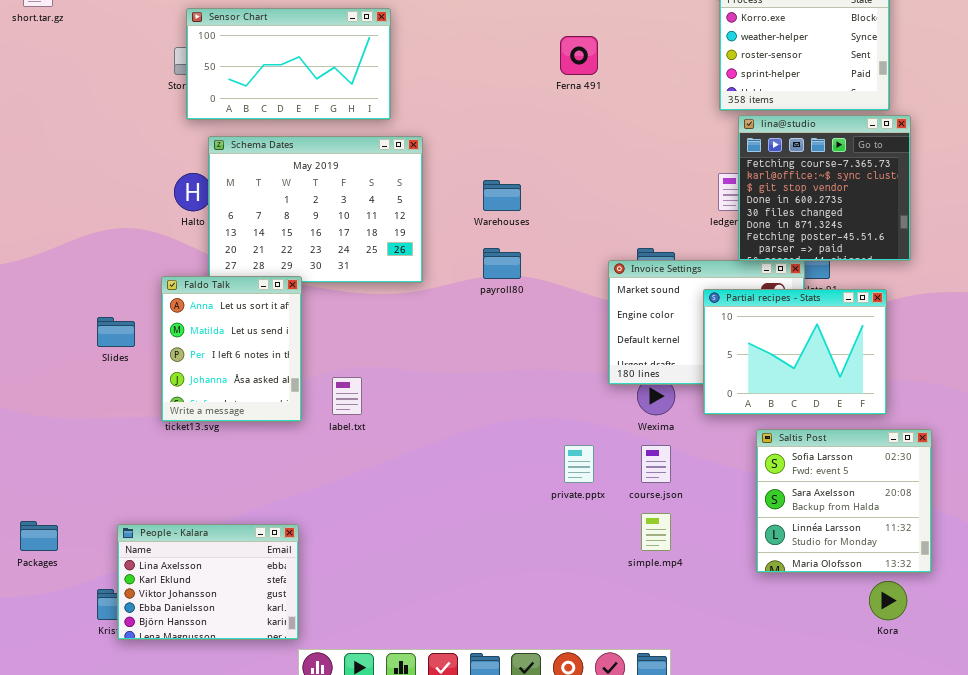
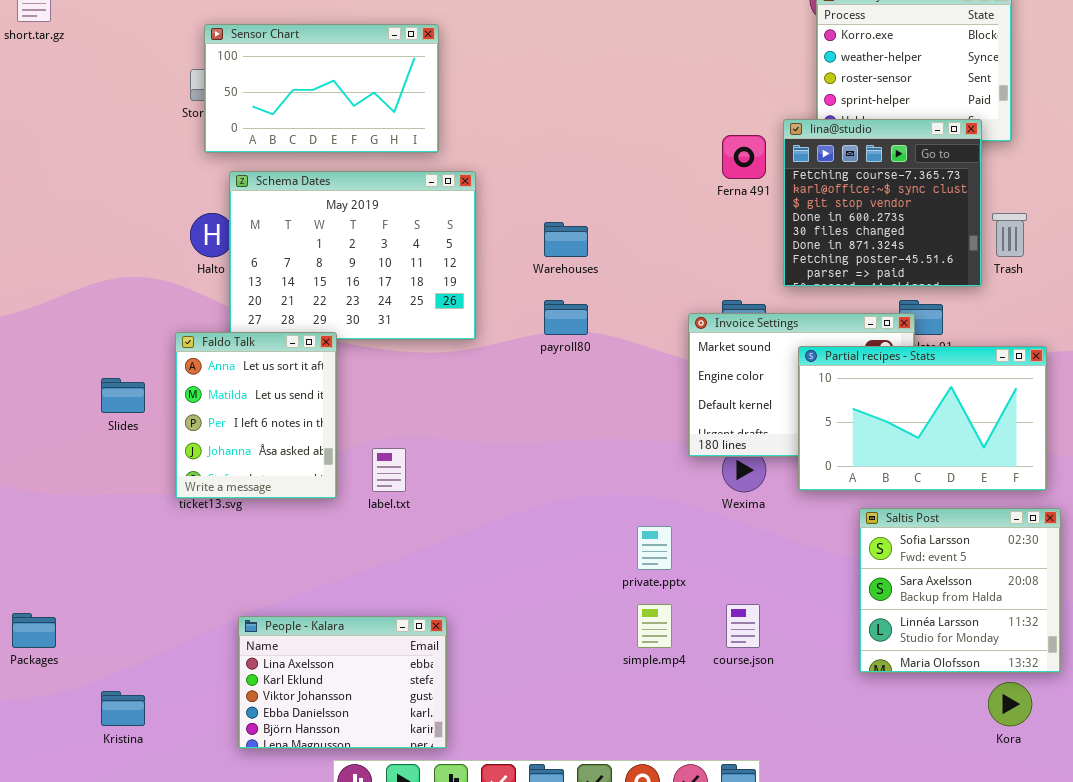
Ferna 491: [560,36,598,75] -> [722,135,766,179], moved
lina@studio: [738,115,911,261] -> [783,119,982,287], moved
Partial recipes - Stats: [703,289,887,415] -> [798,346,1047,491], resized
course.json: [641,445,671,483] -> [726,604,760,648], moved
simple.mp4: [641,513,671,551] -> [637,604,672,648], moved
People - Kalara: [117,524,299,640] -> [238,616,447,749], moved

